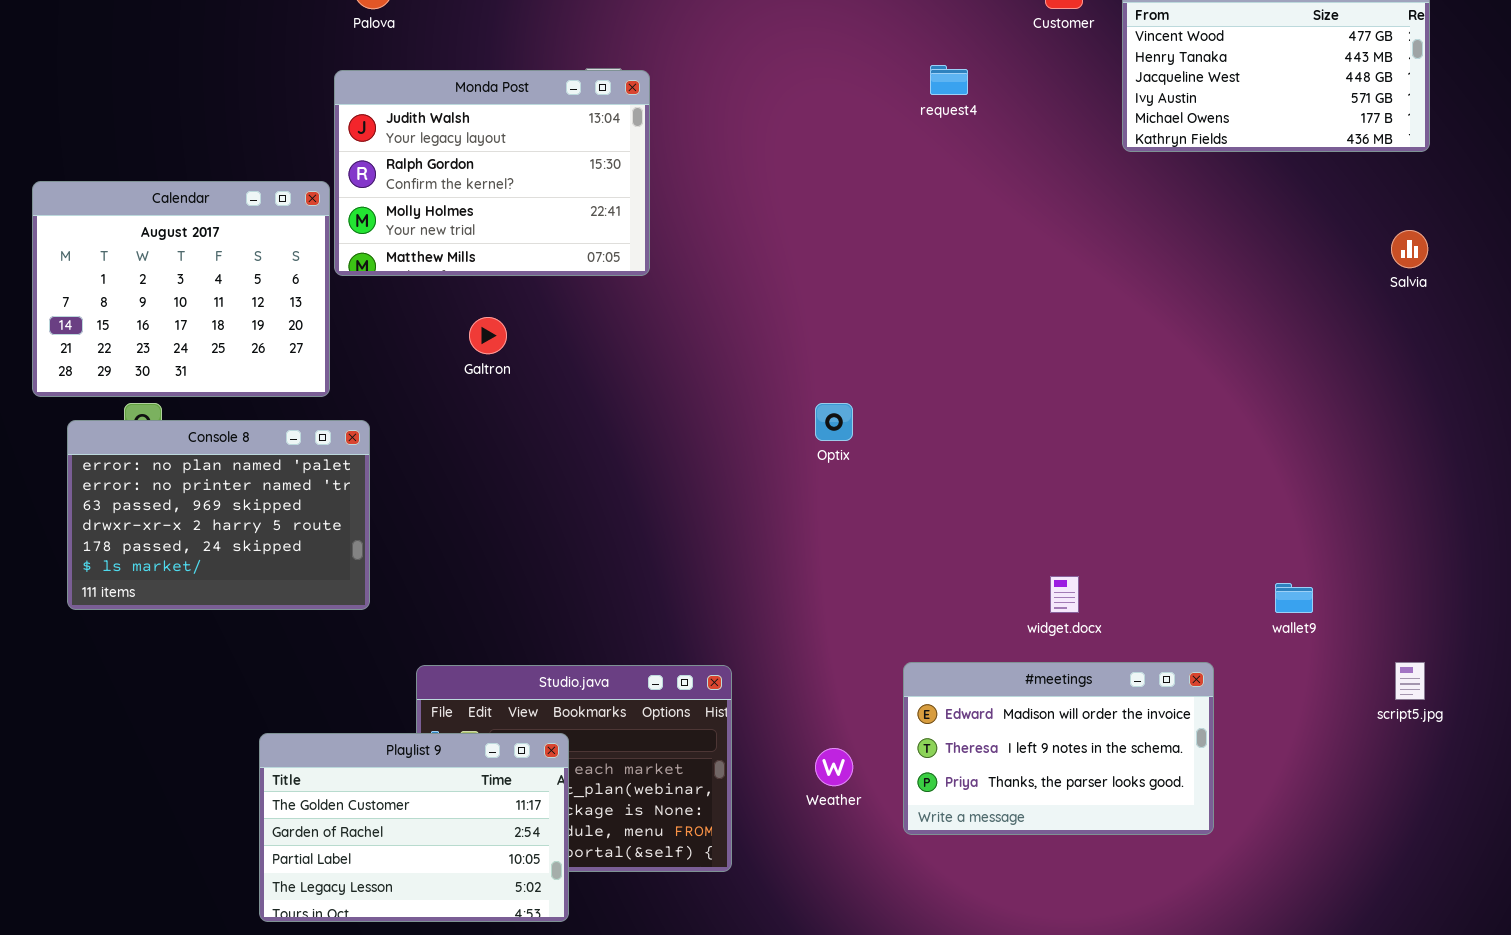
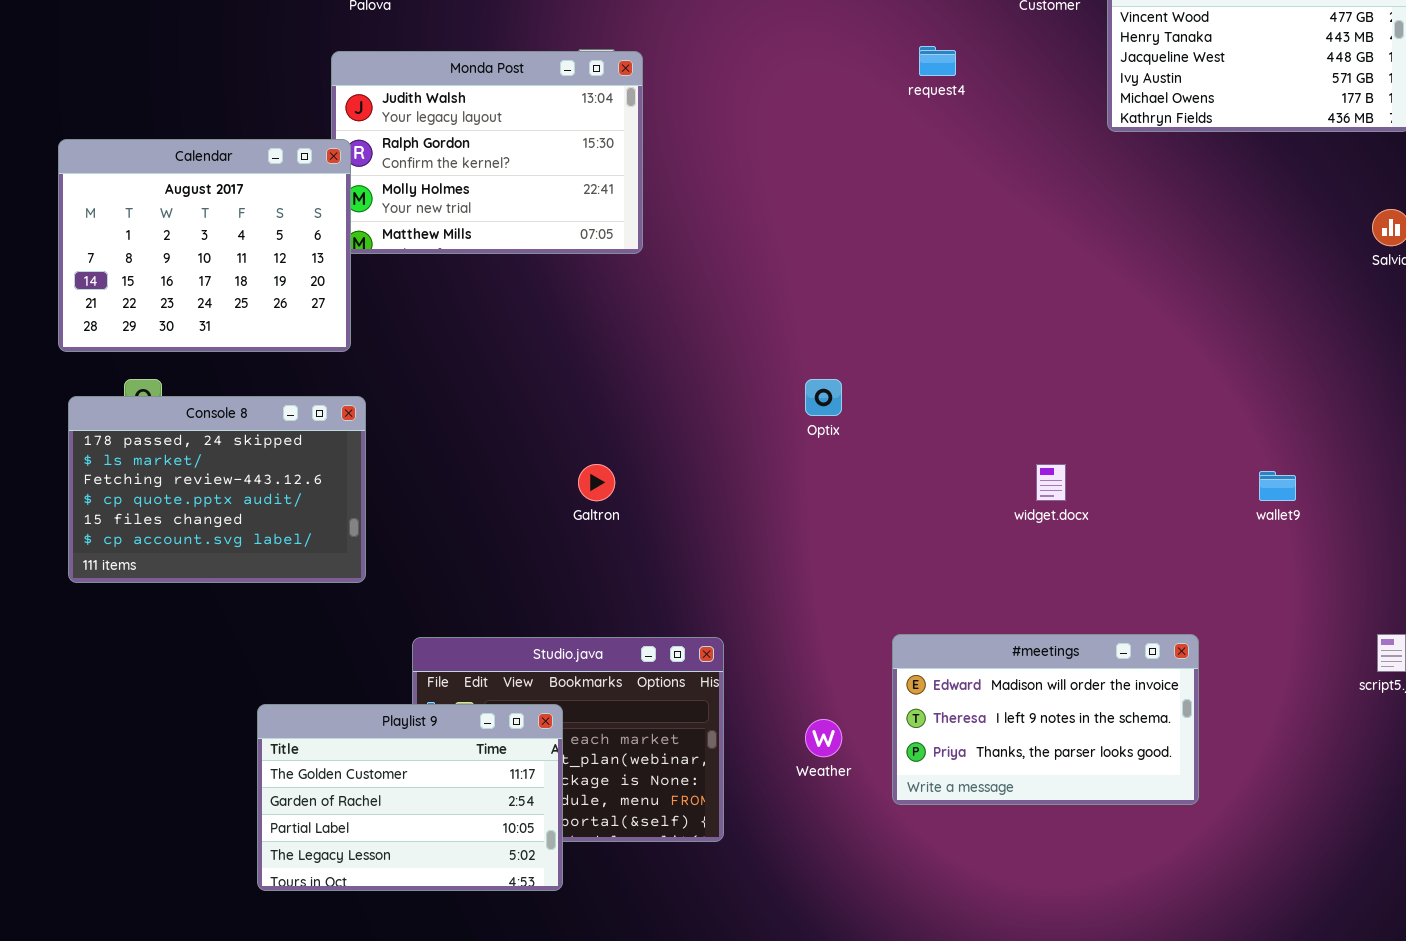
Calendar: [32,181,330,397] -> [58,139,351,352], moved
Galtron: [469,317,507,354] -> [578,464,615,501], moved
Console 8: [67,420,370,610] -> [68,396,366,583], scrolled down 4 rows
widget.docx: [1050,576,1079,613] -> [1036,464,1066,501], moved
wallet9: [1275,583,1313,613] -> [1259,471,1296,501], moved

